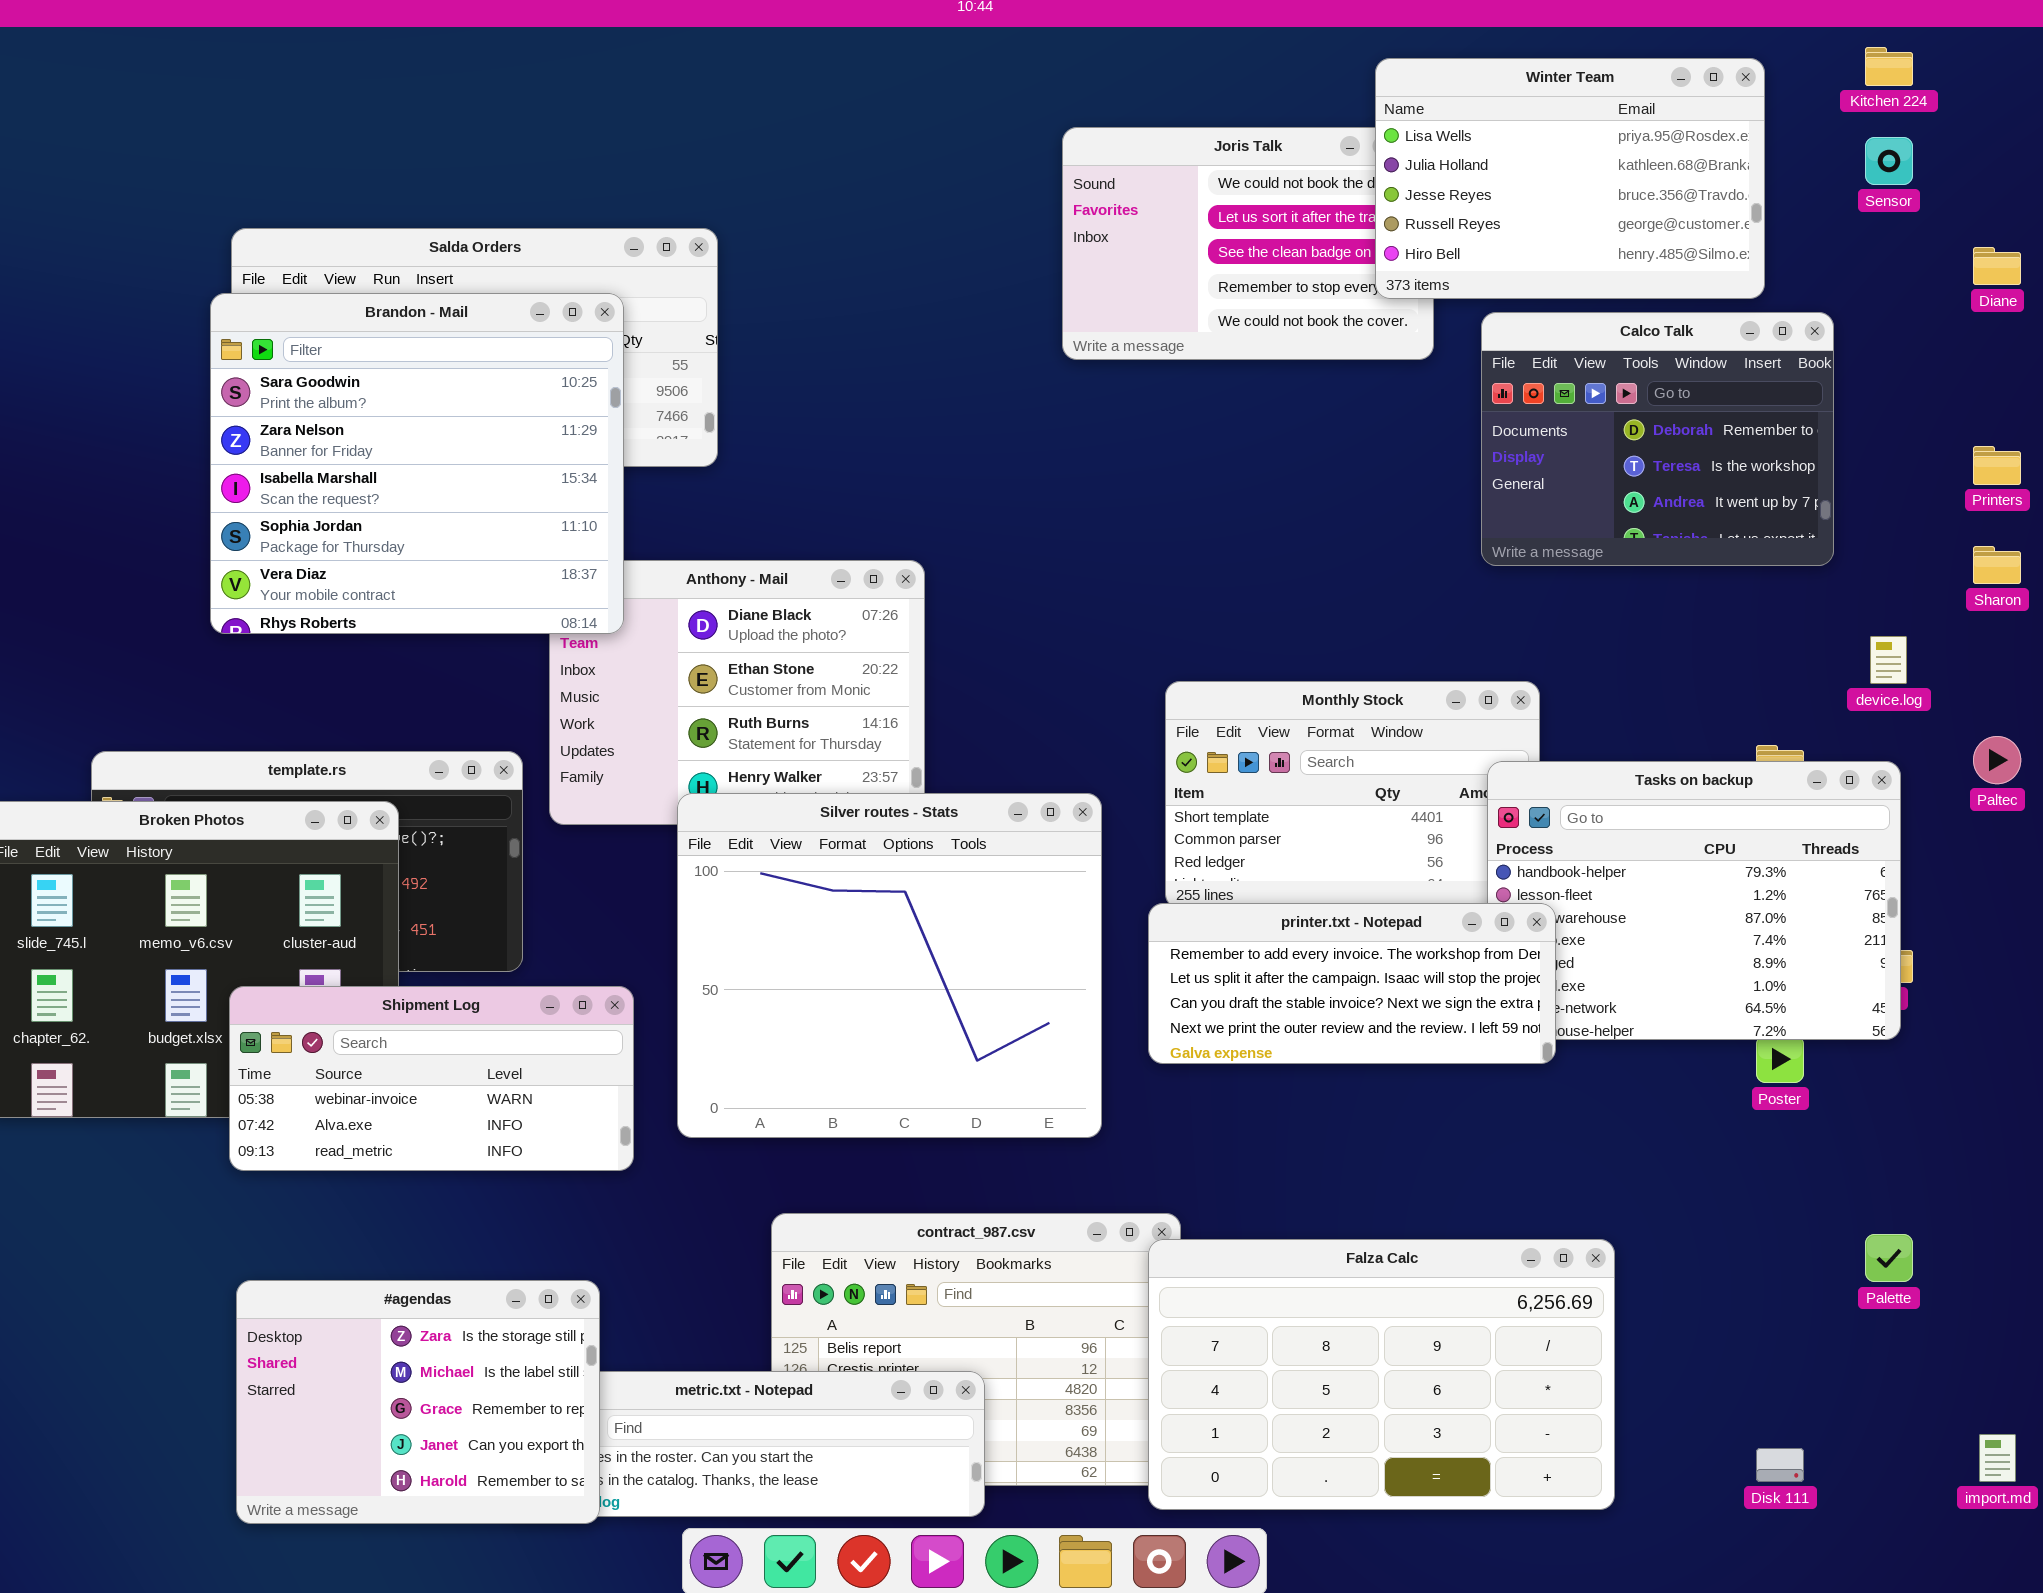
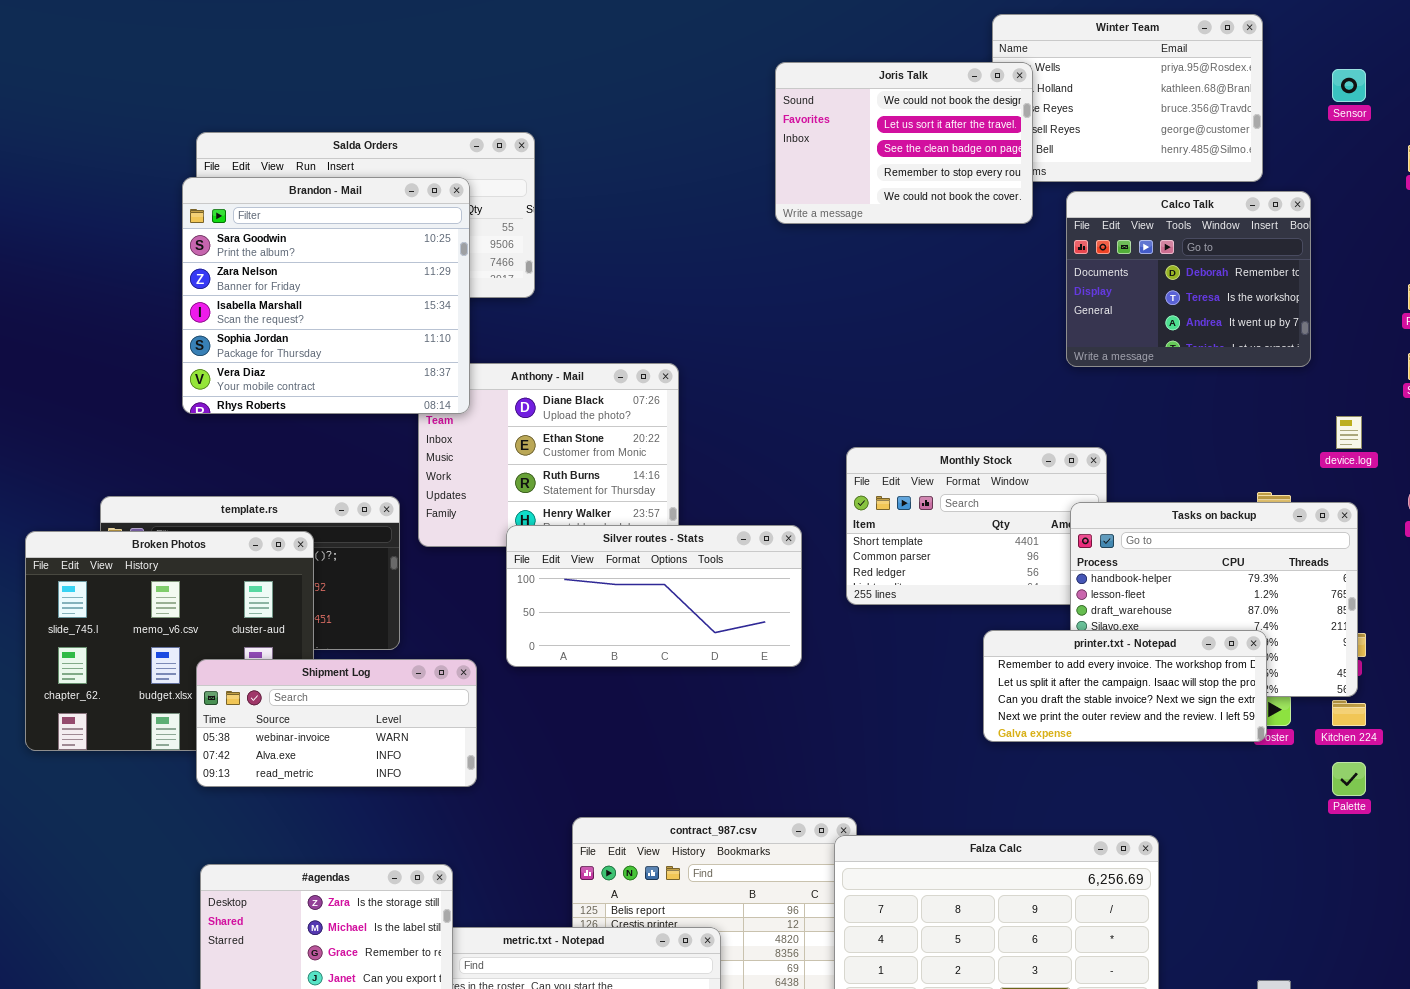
Kitchen 224: [1865,47,1913,86] -> [1332,700,1366,726], moved
Joris Talk: [1062,127,1434,360] -> [775,62,1033,224], raised
Silver routes - Stats: [677,793,1102,1138] -> [506,525,802,667], resized
printer.txt - Notepad: [1148,903,1556,1064] -> [983,630,1267,742], moved
Palette: [1865,1234,1913,1282] -> [1332,762,1366,796], moved

